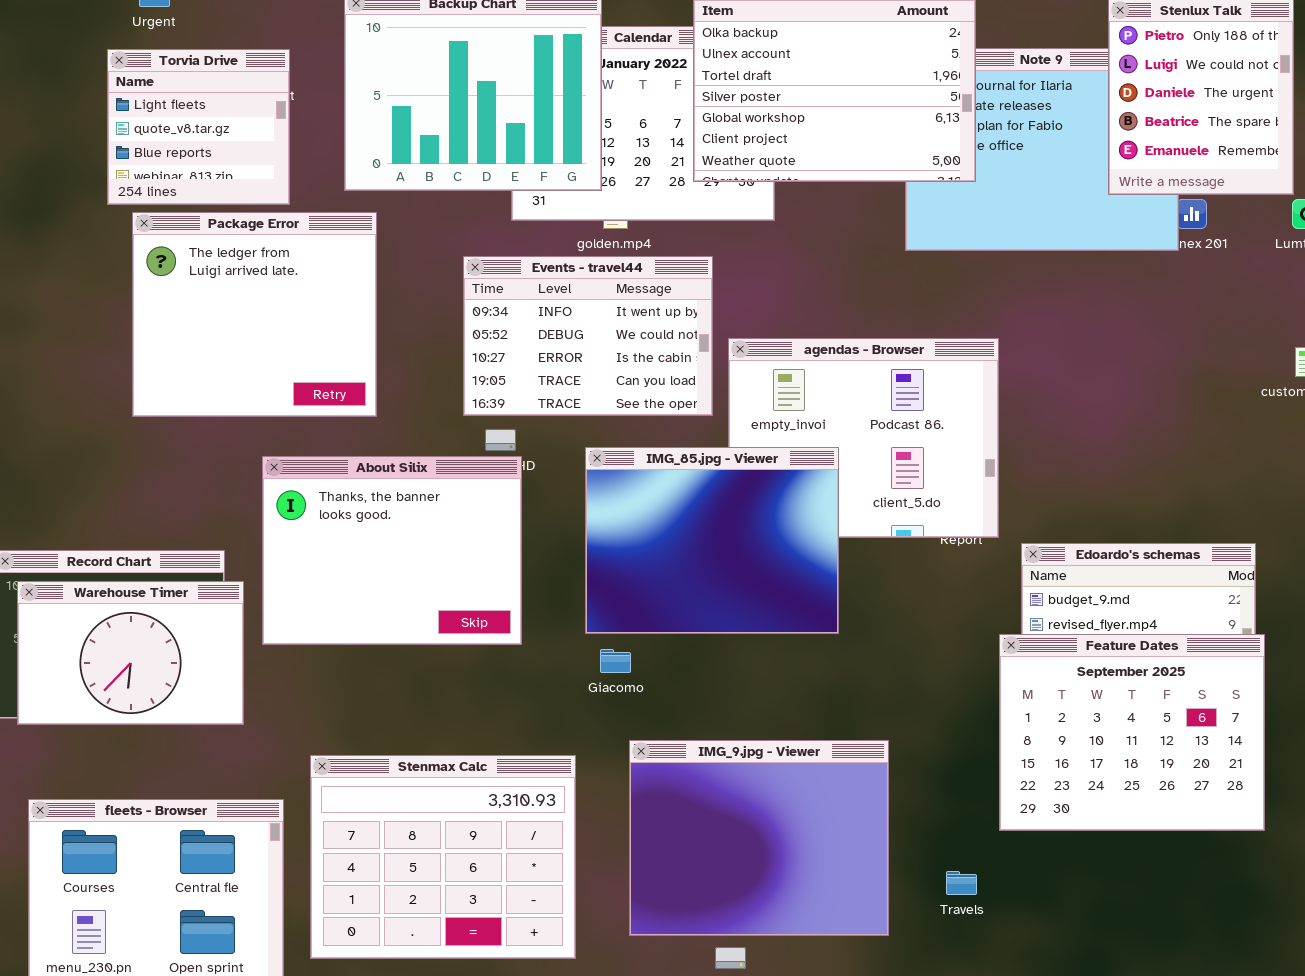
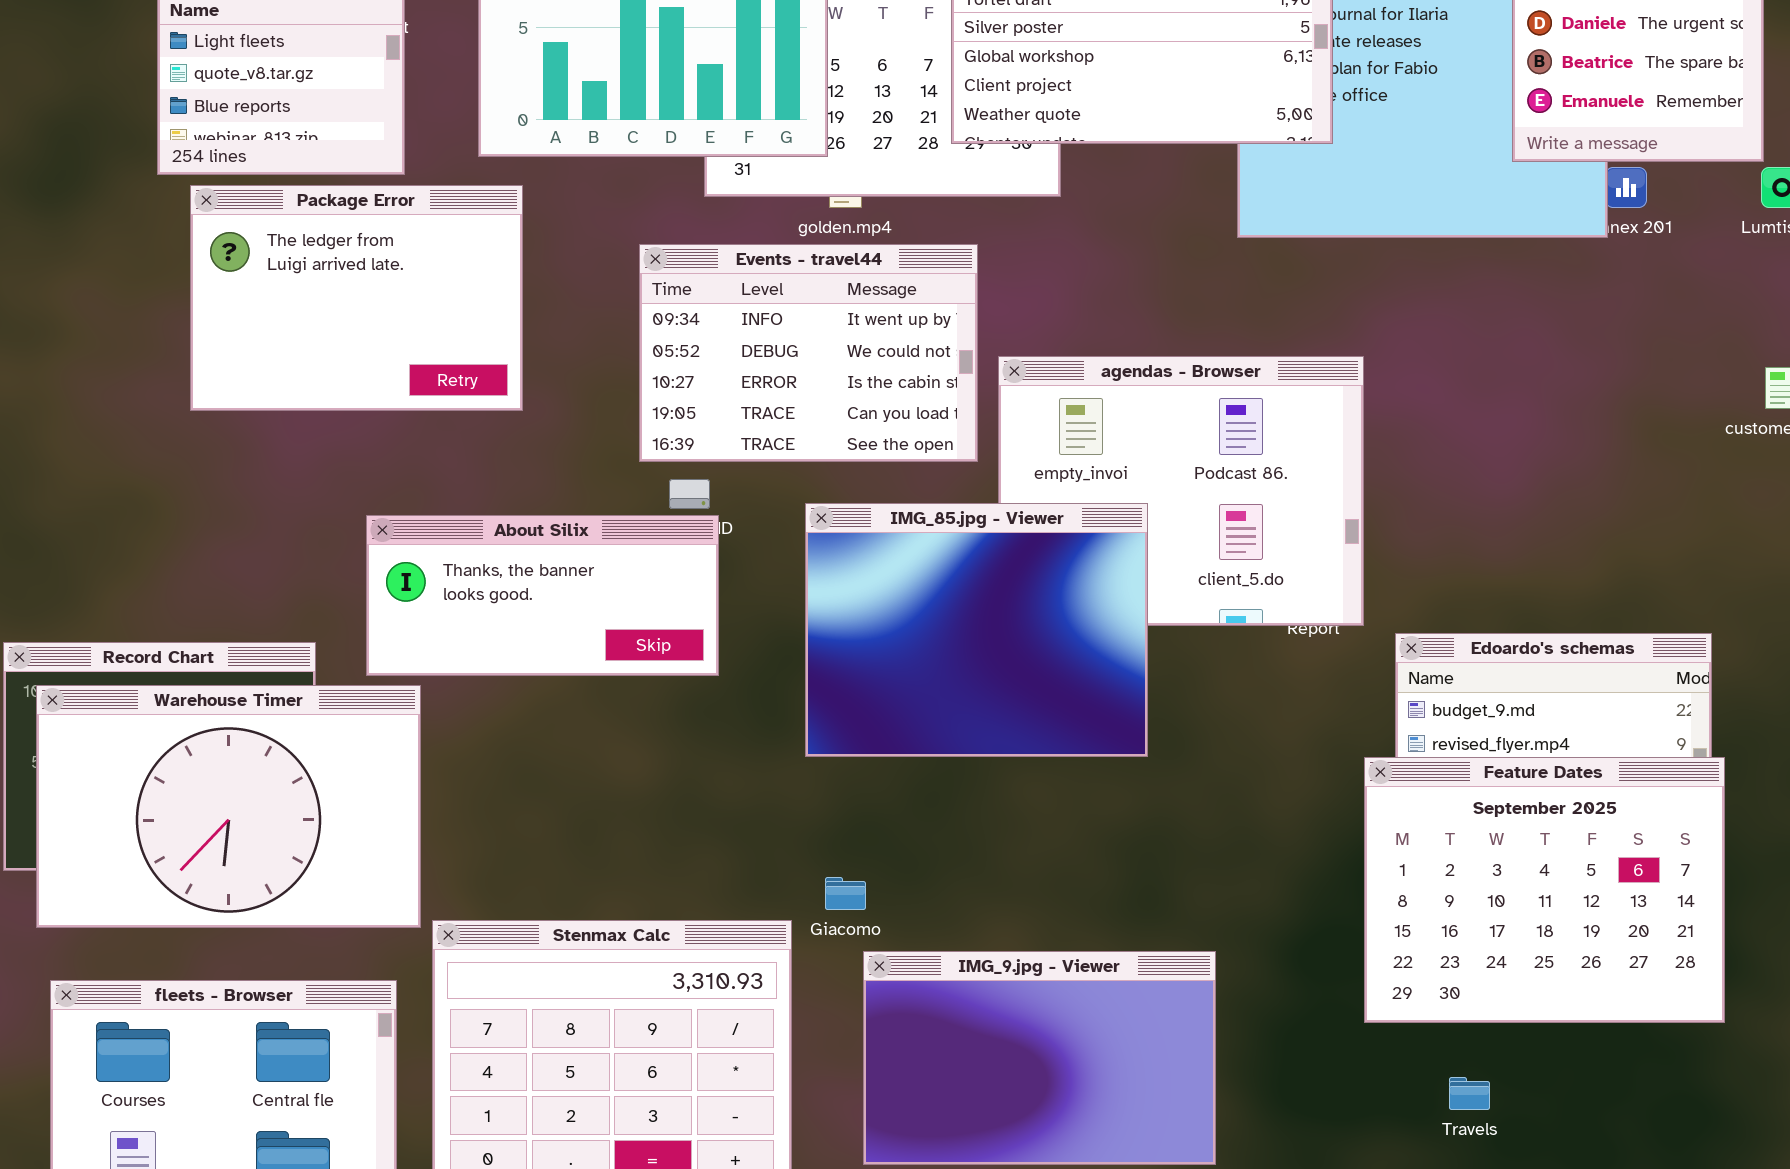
Package Error: [132,212,377,417] -> [190,185,523,411], resized
About Silix: [262,456,522,645] -> [366,515,719,676], resized
Warehouse Timer: [17,581,244,725] -> [36,685,421,928], resized
Giacomo: [600,649,631,673] -> [825,877,866,910], moved
IMG_9.jpg - Viewer: [629,740,889,936] -> [863,951,1216,1165], resized
Travels: [946,871,977,895] -> [1449,1077,1490,1110], moved

